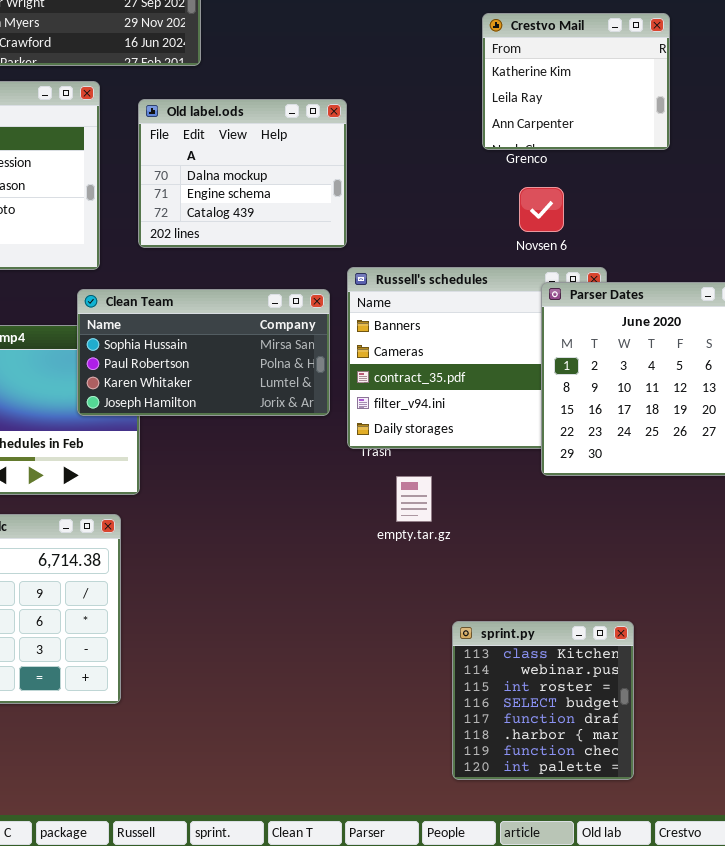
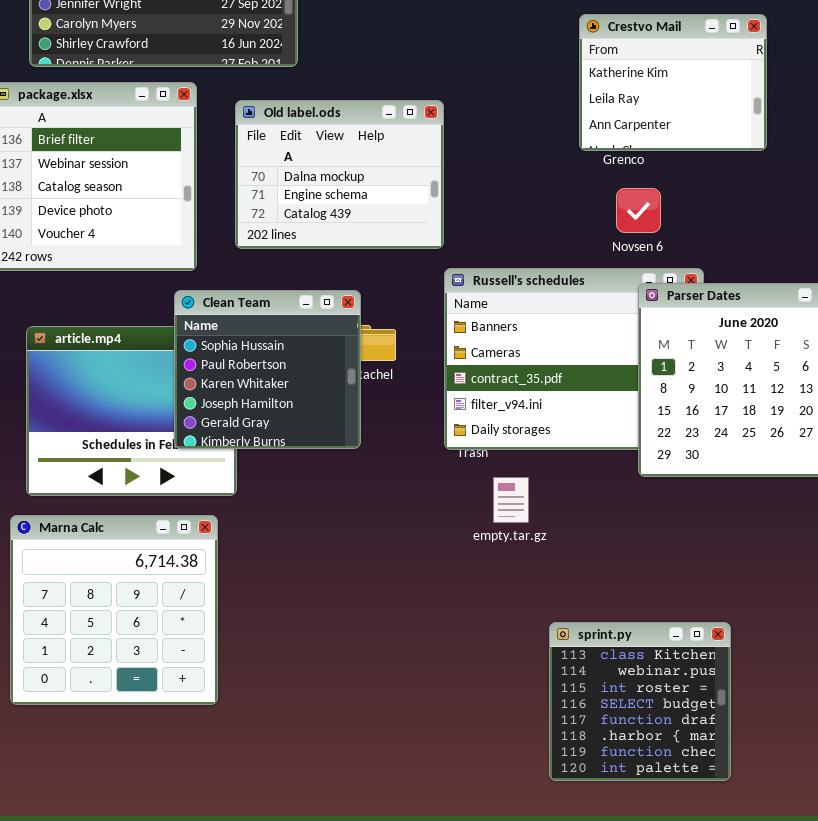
Clean Team: [77,289,330,416] -> [174,290,361,449], resized

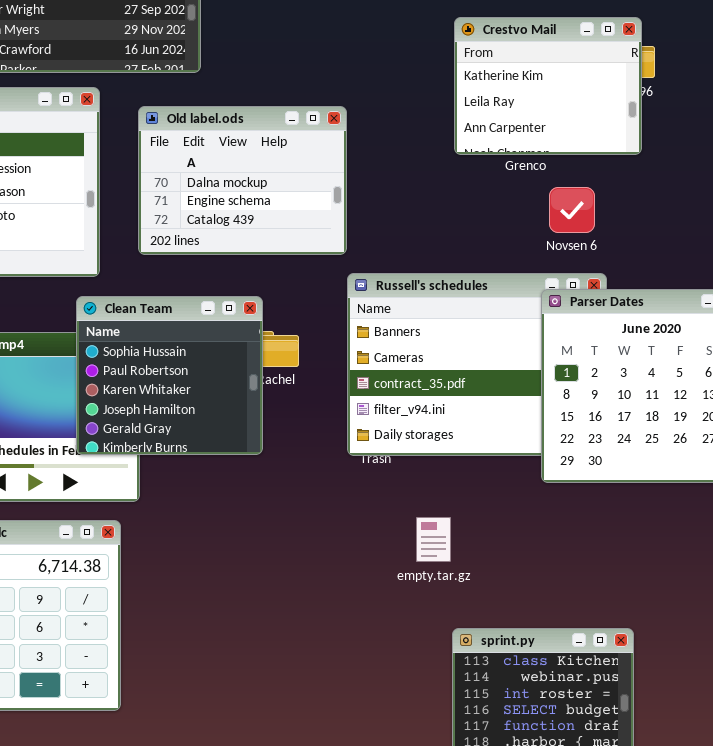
Crestvo Mail: [579,14,767,151] -> [454,17,642,155], moved
Novsen 6: [616,188,661,233] -> [549,187,595,233], moved
empty.tar.gz: [493,477,529,523] -> [416,517,451,562], moved

